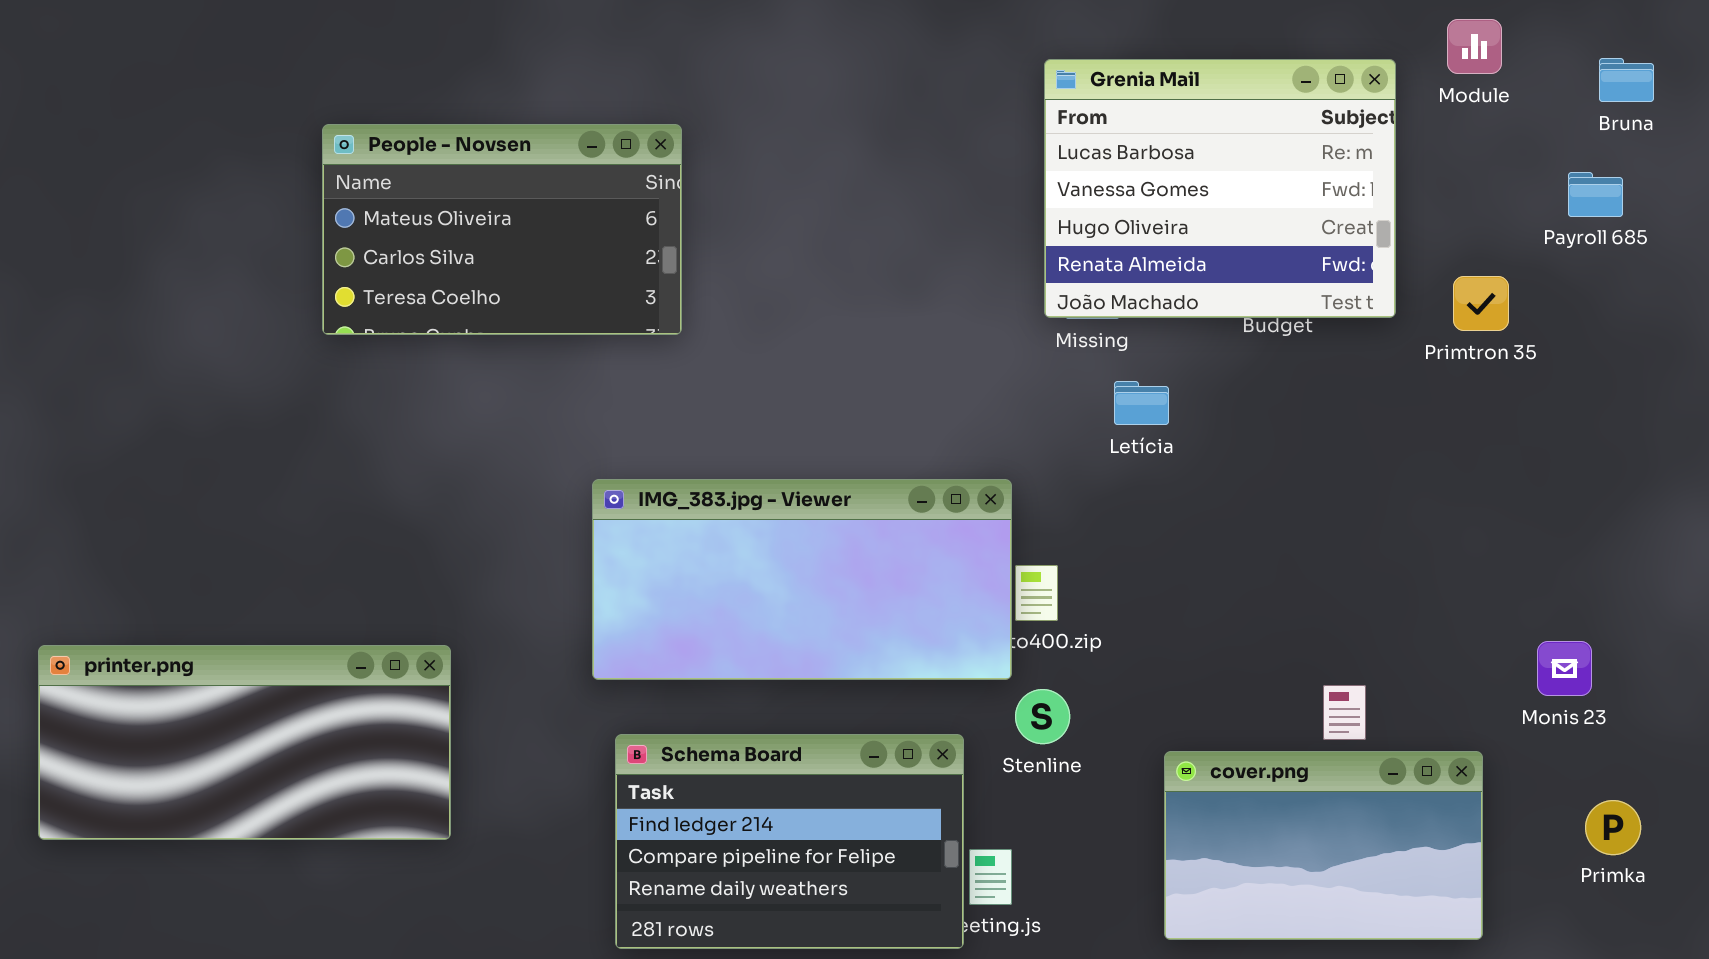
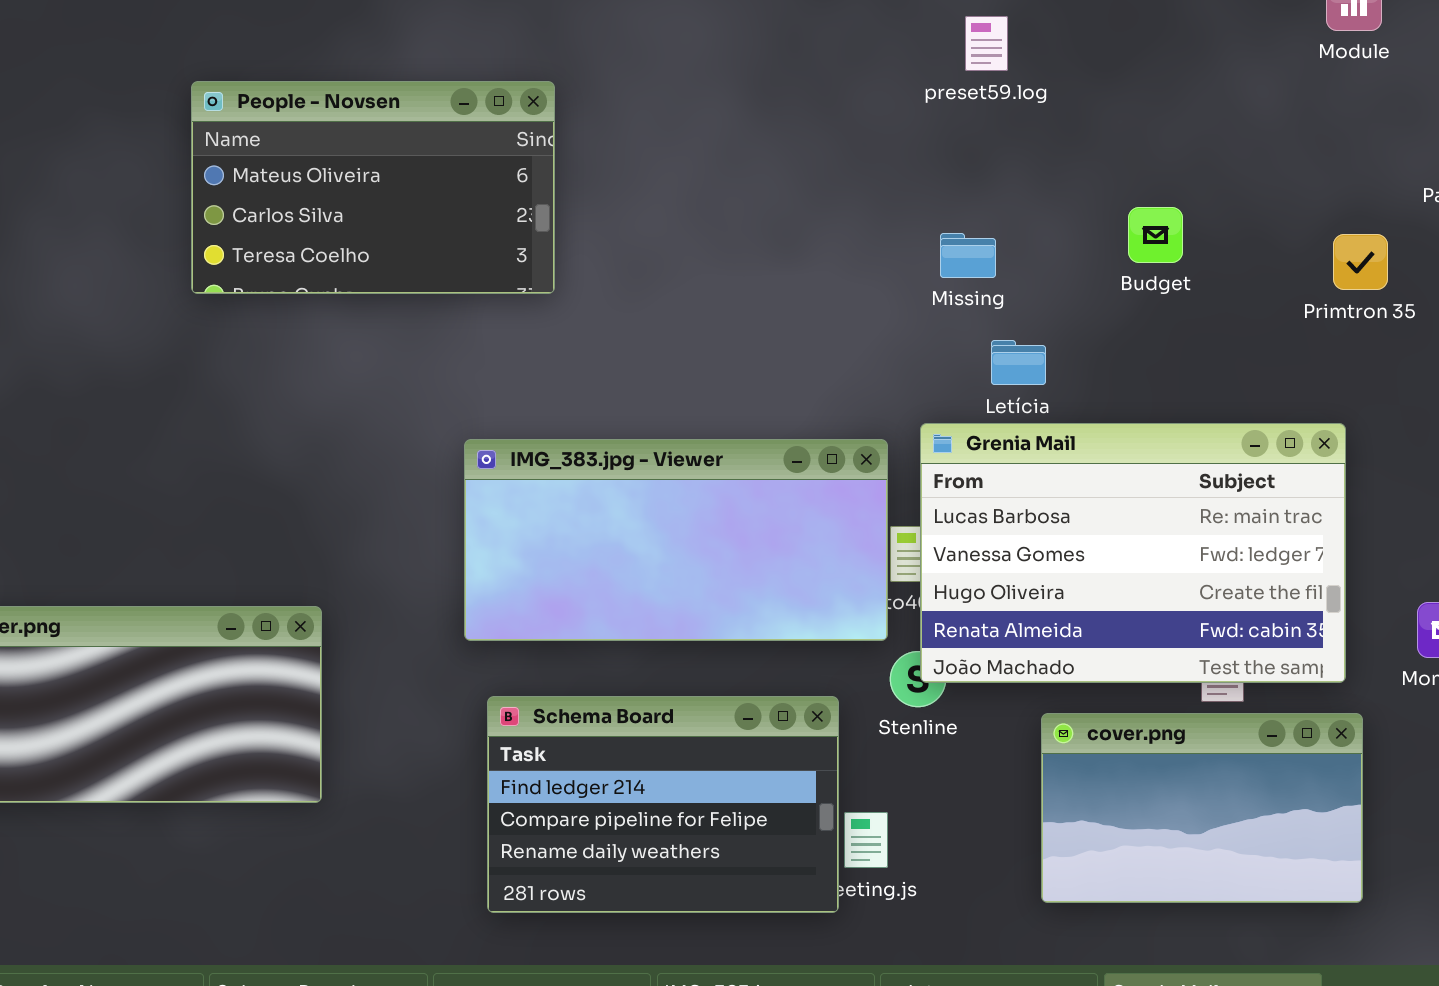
Grenia Mail: [1044,59,1396,318] -> [920,423,1346,683], moved, resized

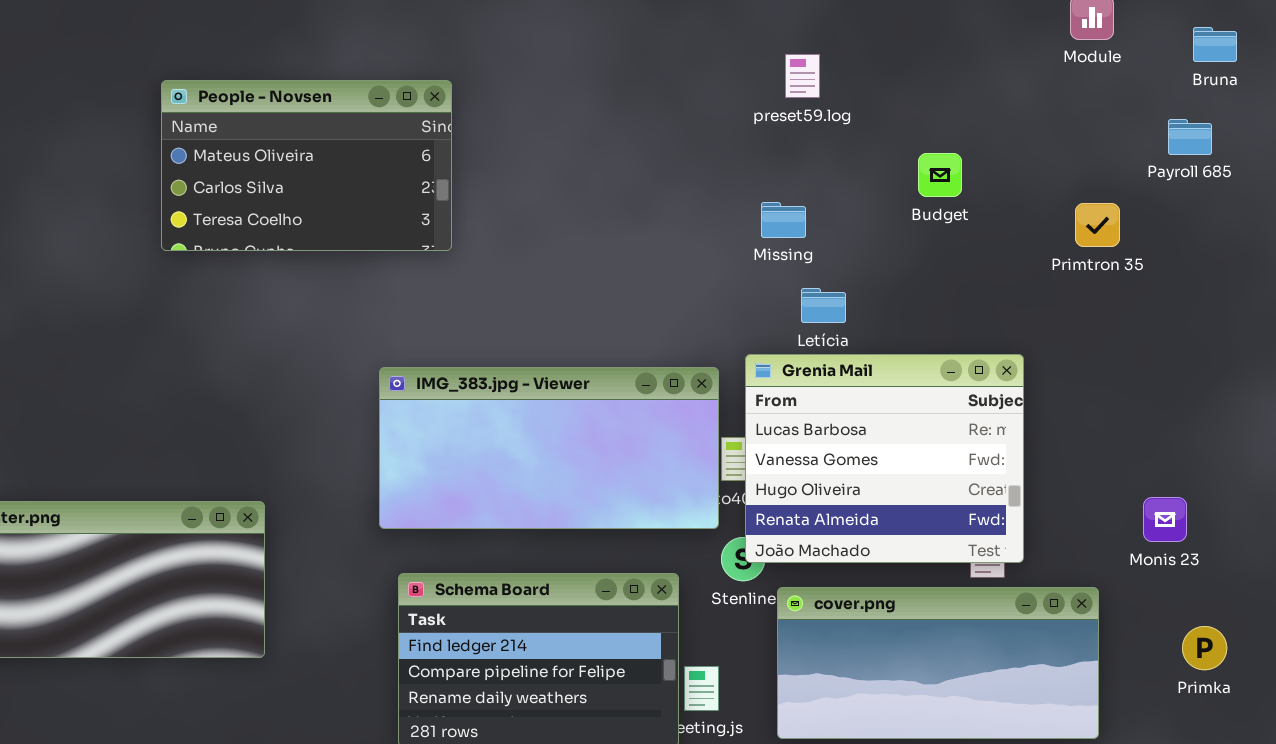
preset59.log: [965,16,1008,71] -> [785,54,820,98], moved
Budget: [1128,207,1183,263] -> [918,153,962,197], moved
Grenia Mail: [920,423,1346,683] -> [745,354,1024,563], resized
cover.png: [1041,713,1363,903] -> [777,587,1099,739], resized

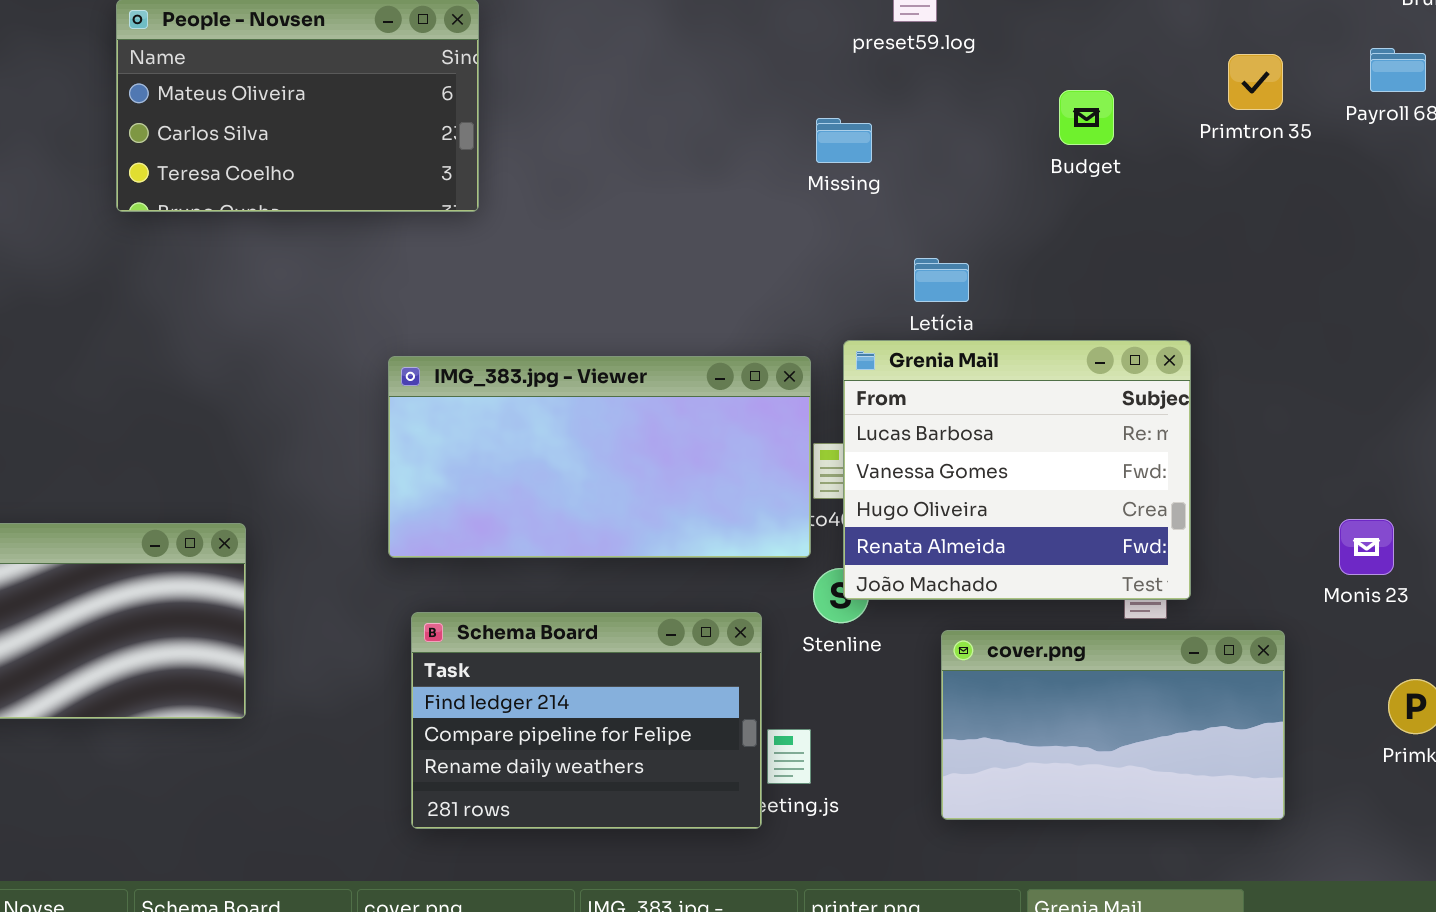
Missing: [761,202,806,238] -> [816,118,872,163], moved
Primtron 35: [1075,203,1120,247] -> [1228,54,1283,110], moved
cover.png: [777,587,1099,739] -> [941,630,1285,820], resized

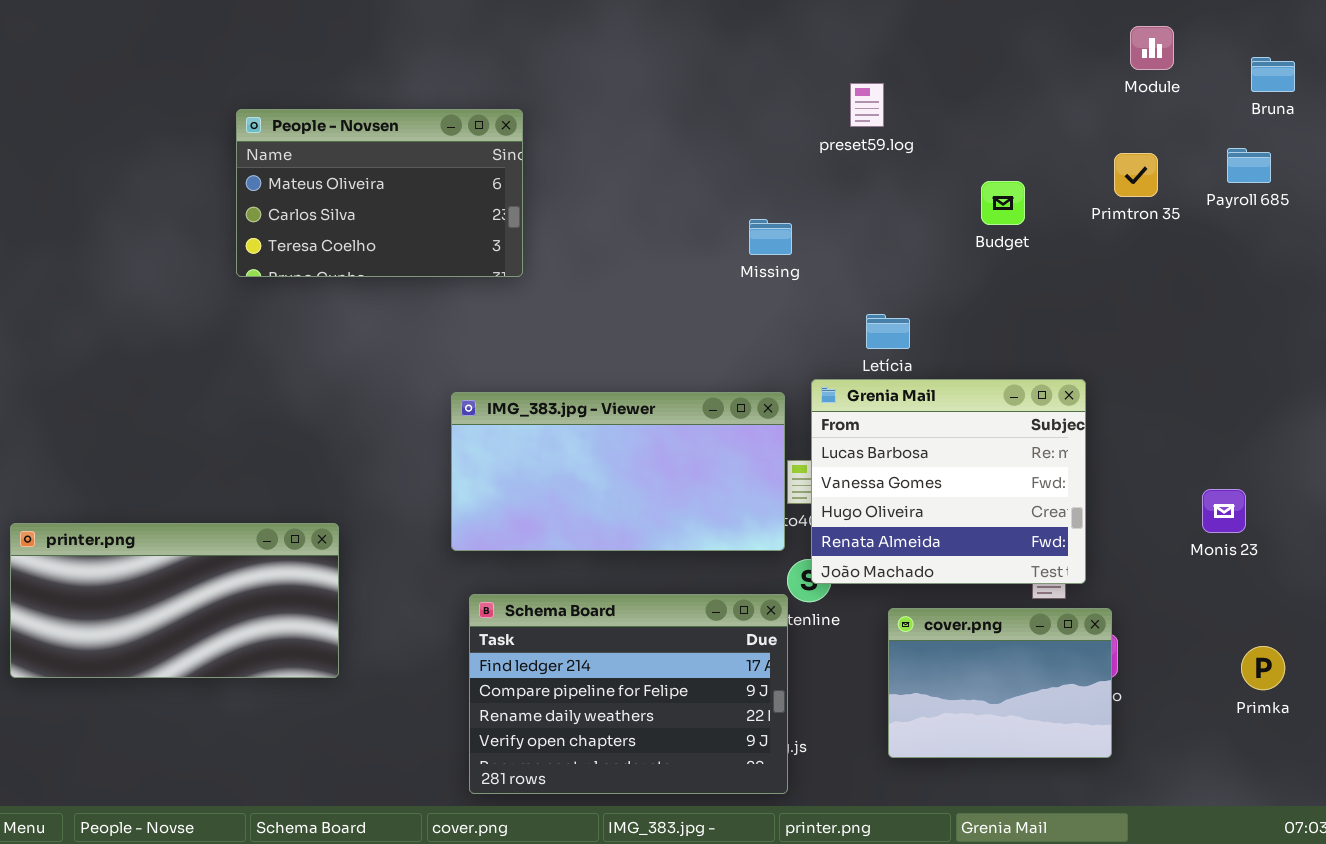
Missing: [816,118,872,163] -> [749,219,792,255], moved
Monis 23: [1339,519,1394,575] -> [1202,489,1246,533], moved
Schema Board: [411,612,762,829] -> [469,594,788,794], resized
cover.png: [941,630,1285,820] -> [888,608,1112,758], resized

